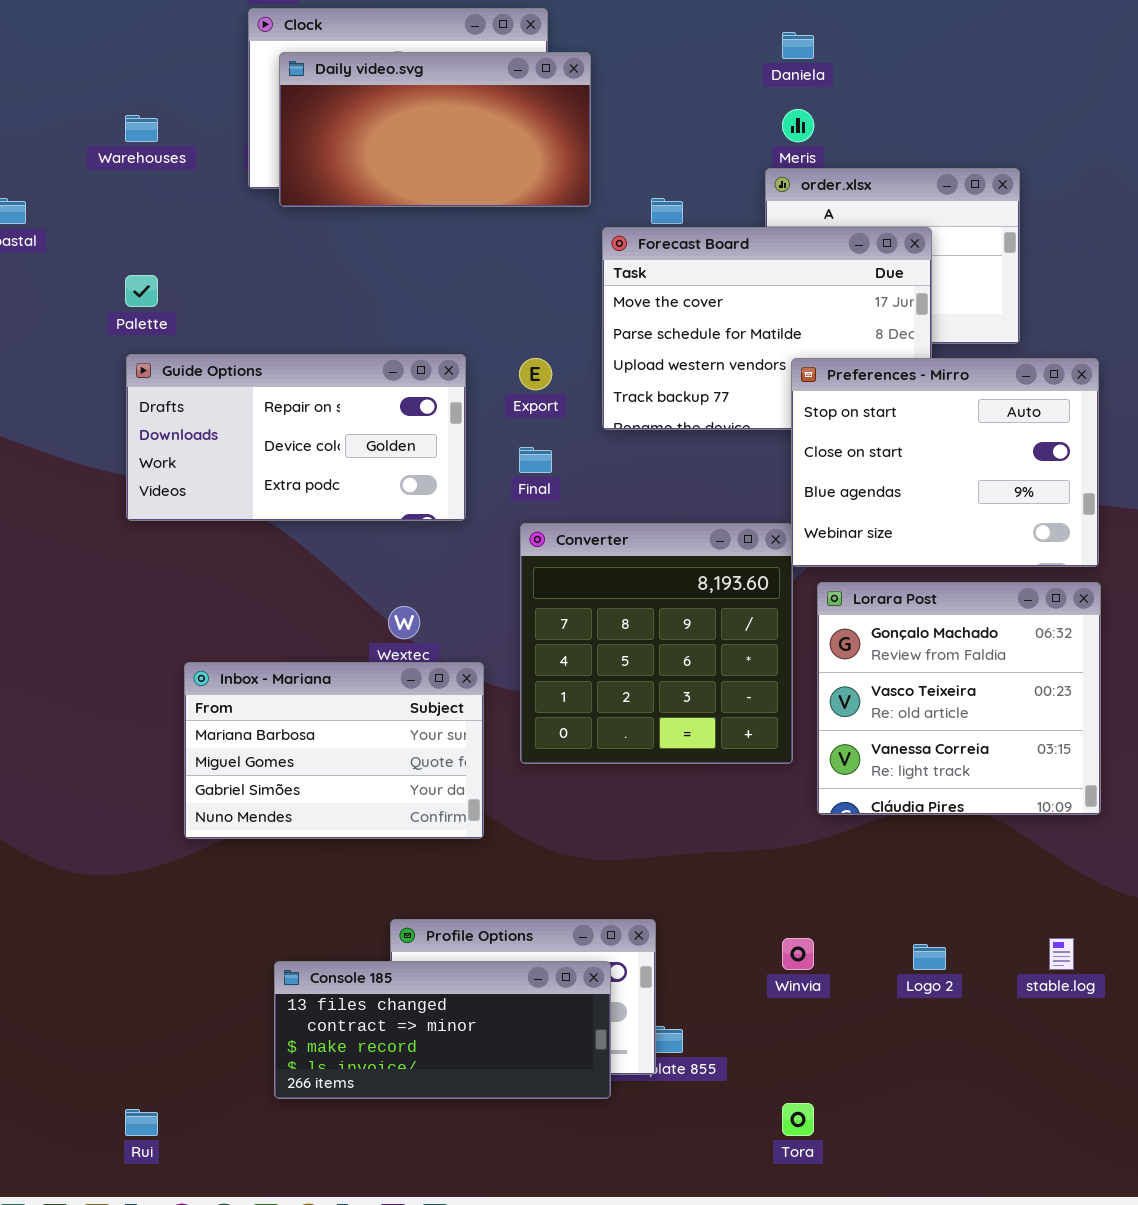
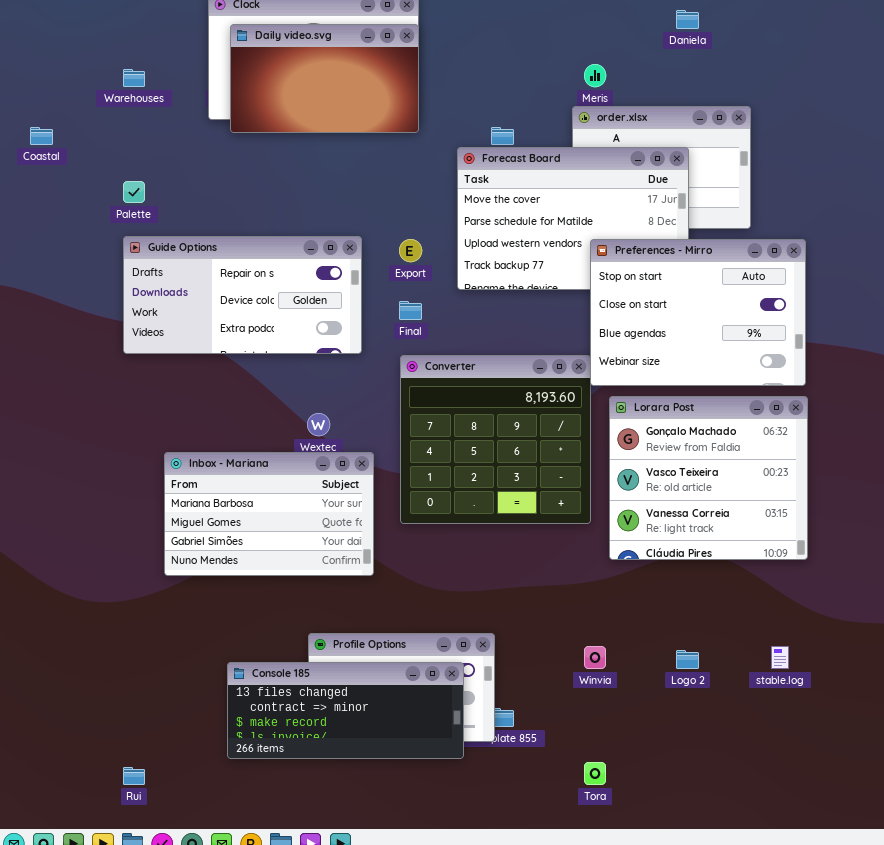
Daniela: [782,32,814,59] -> [676,10,699,29], moved
Daily video.svg: [279,52,591,207] -> [230,24,419,133], resized

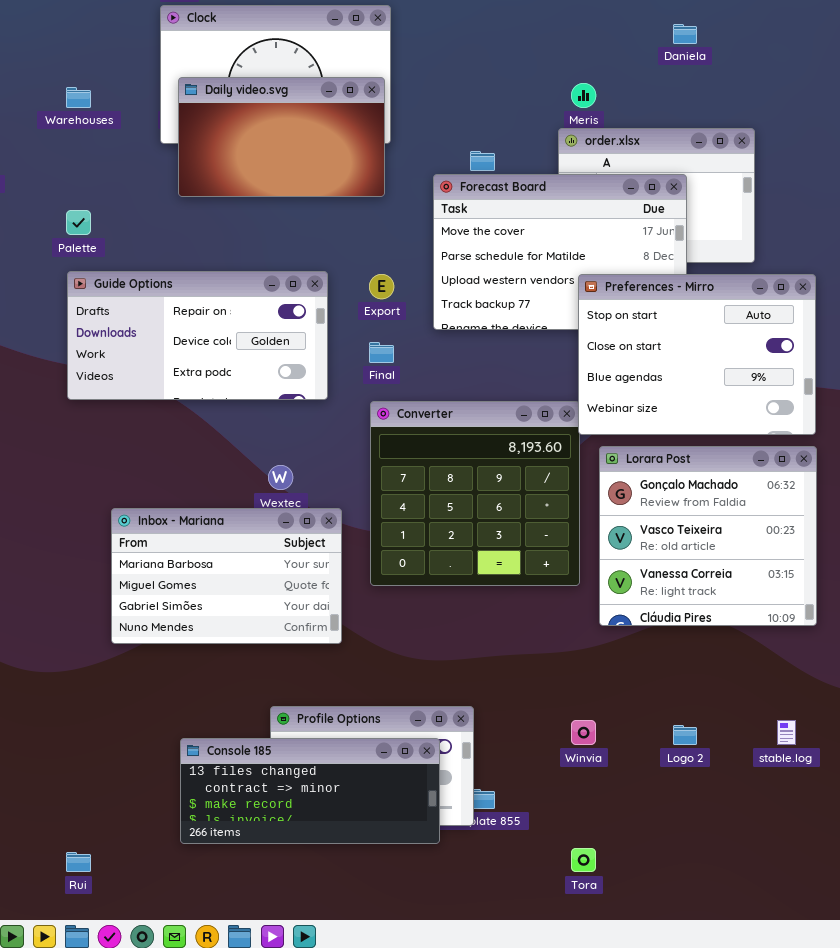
Daily video.svg: [230,24,419,133] -> [178,77,385,197], moved

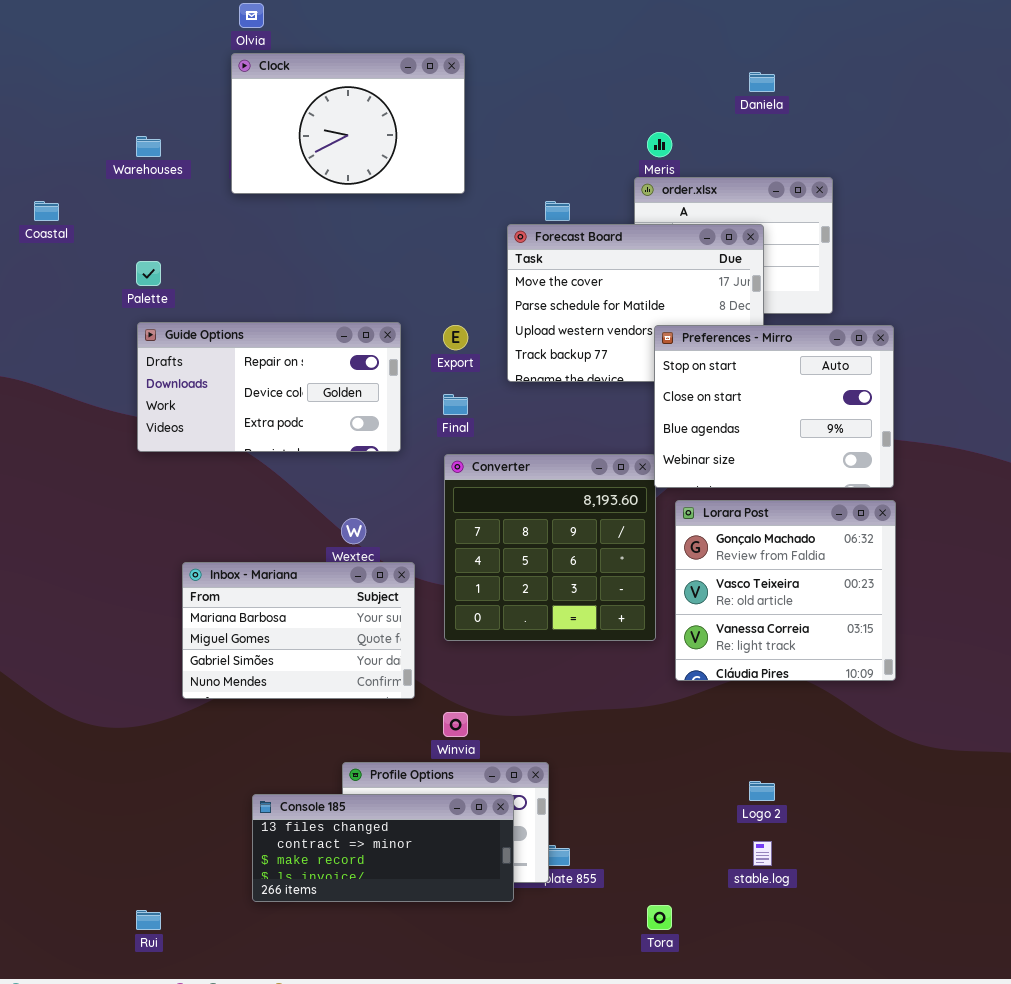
Daily video.svg: [178,77,385,197] -> none, closed
Winvia: [571,720,596,745] -> [443,712,468,737], moved
stable.log: [777,720,796,745] -> [753,841,772,866], moved

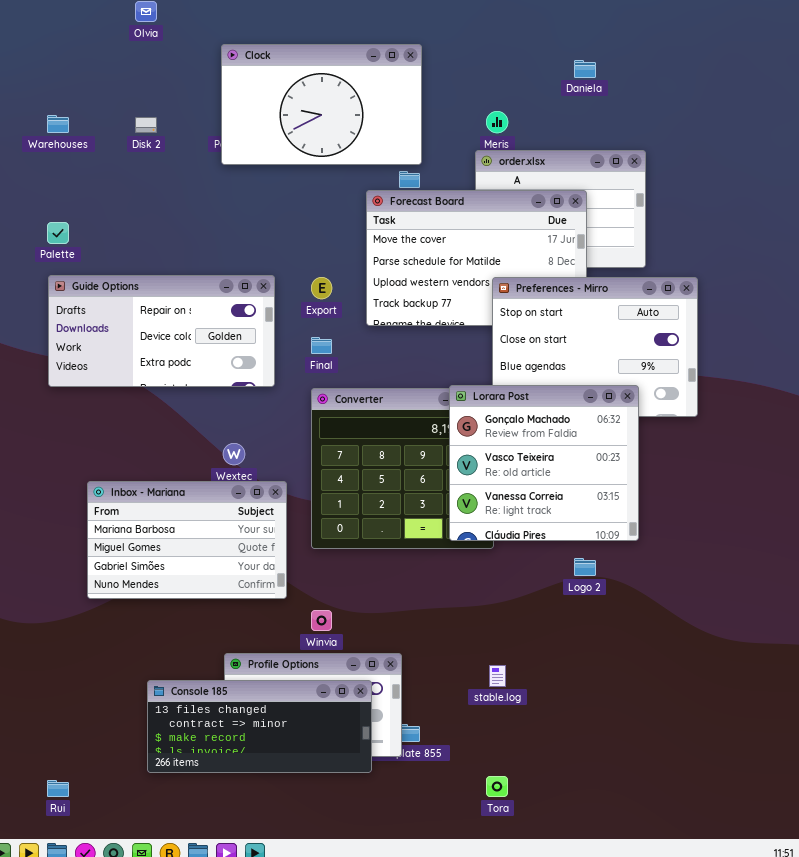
Clock: [231,53,465,194] -> [221,44,422,165], moved
Lorara Post: [675,500,896,681] -> [449,385,639,541], moved
Logo 2: [749,781,775,801] -> [574,558,596,576], moved
stable.log: [753,841,772,866] -> [489,665,506,687], moved

